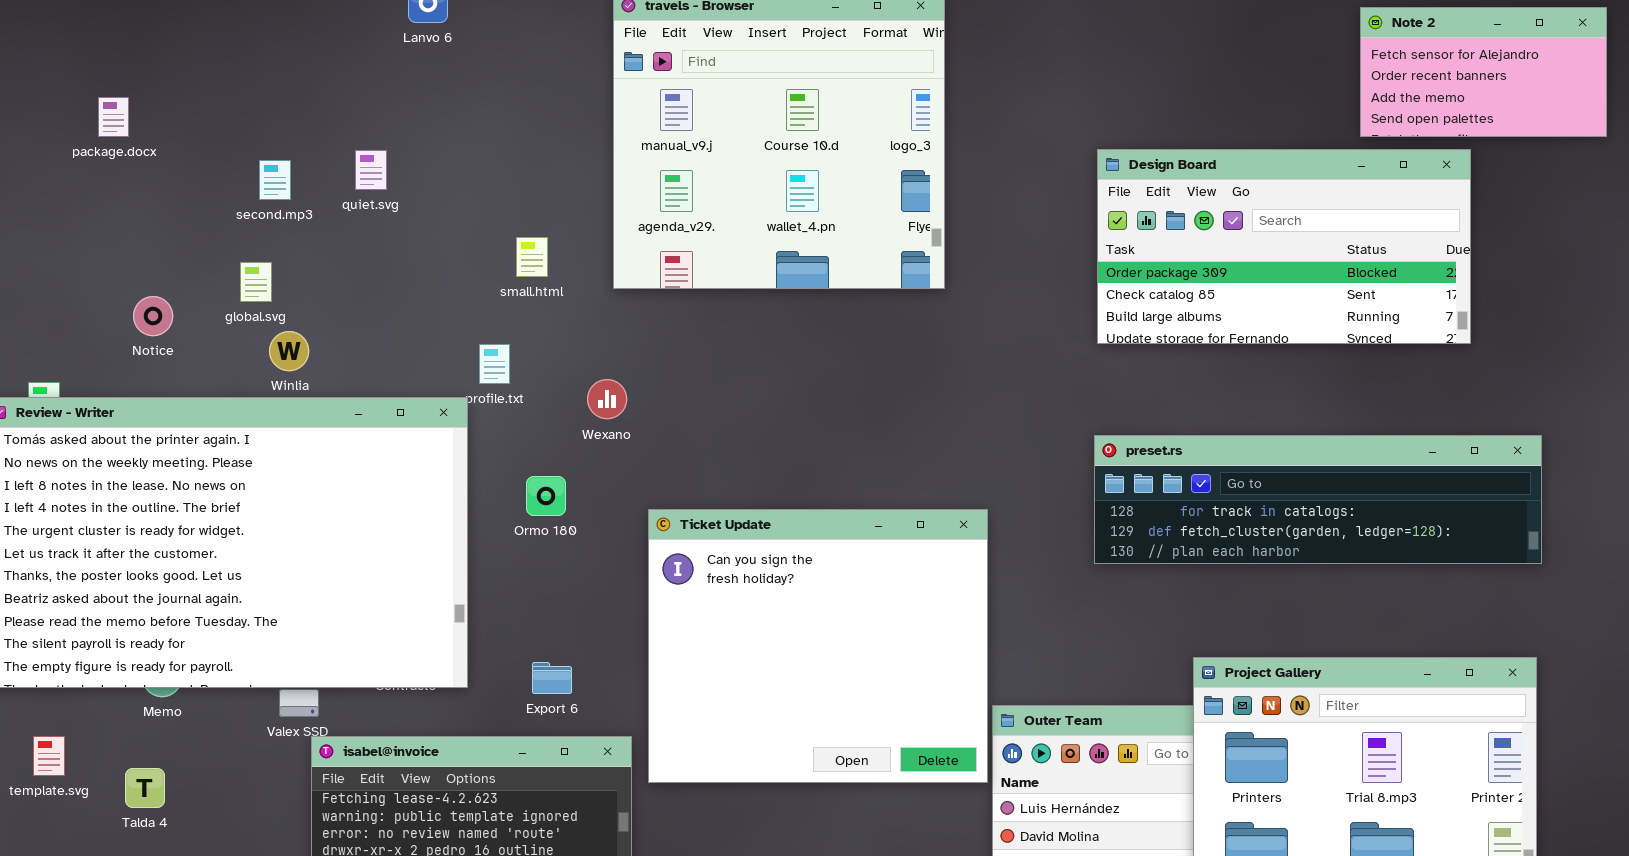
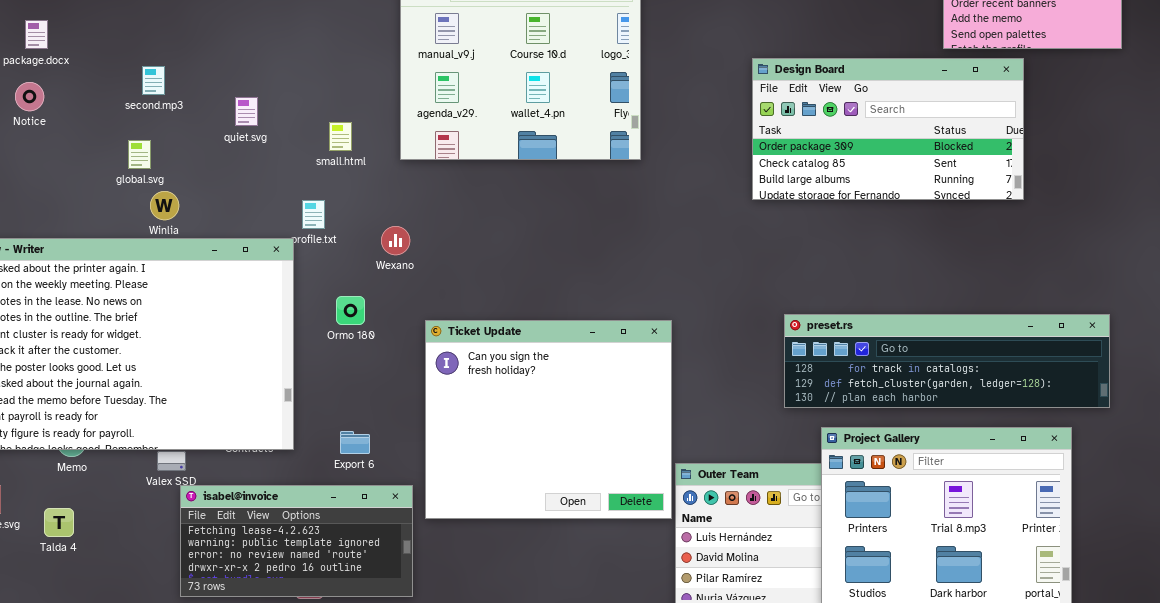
quiet.svg: [355,150,387,190] -> [235,97,258,126], moved
Notice: [133,296,173,336] -> [15,82,44,111], moved
preset.rs: [1094,435,1542,564] -> [784,314,1110,408], moved

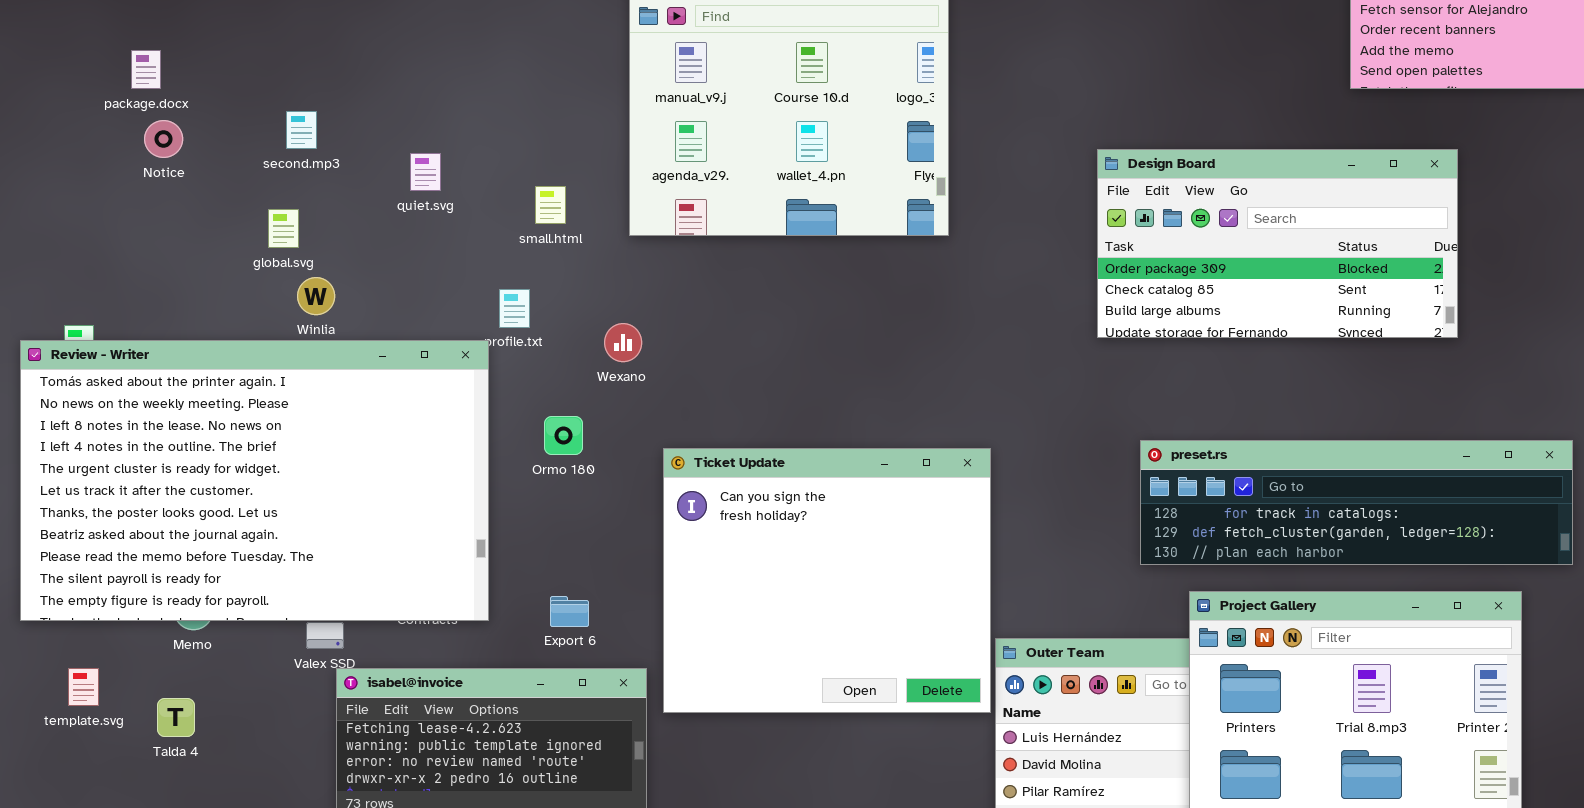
Design Board: [752,58,1024,200] -> [1097,149,1458,338], moved
Notice: [15,82,44,111] -> [144,120,183,158], moved

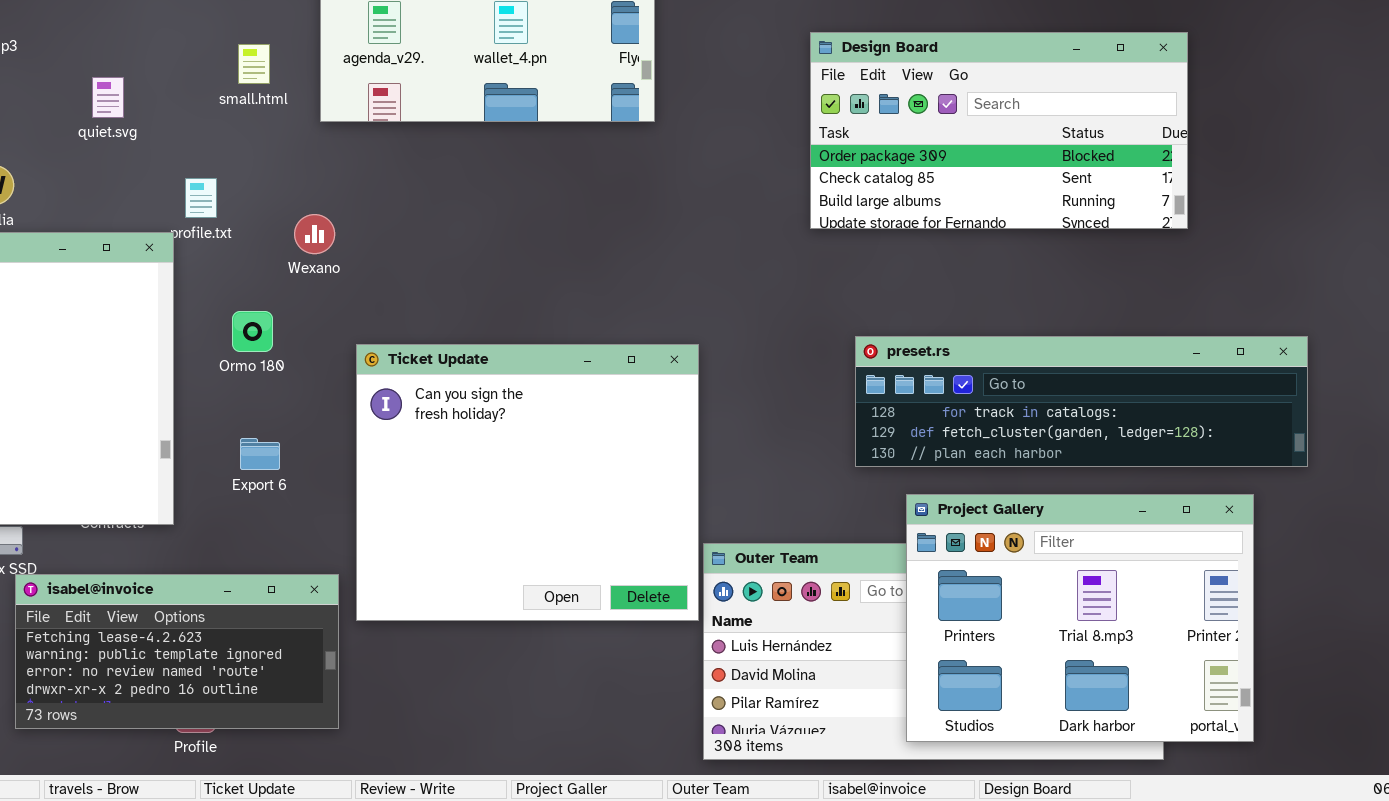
quiet.svg: [410,153,441,191] -> [92,77,124,118], moved
small.html: [535,186,566,224] -> [238,44,270,84], moved
Export 6: [550,596,589,627] -> [240,438,280,470], moved

